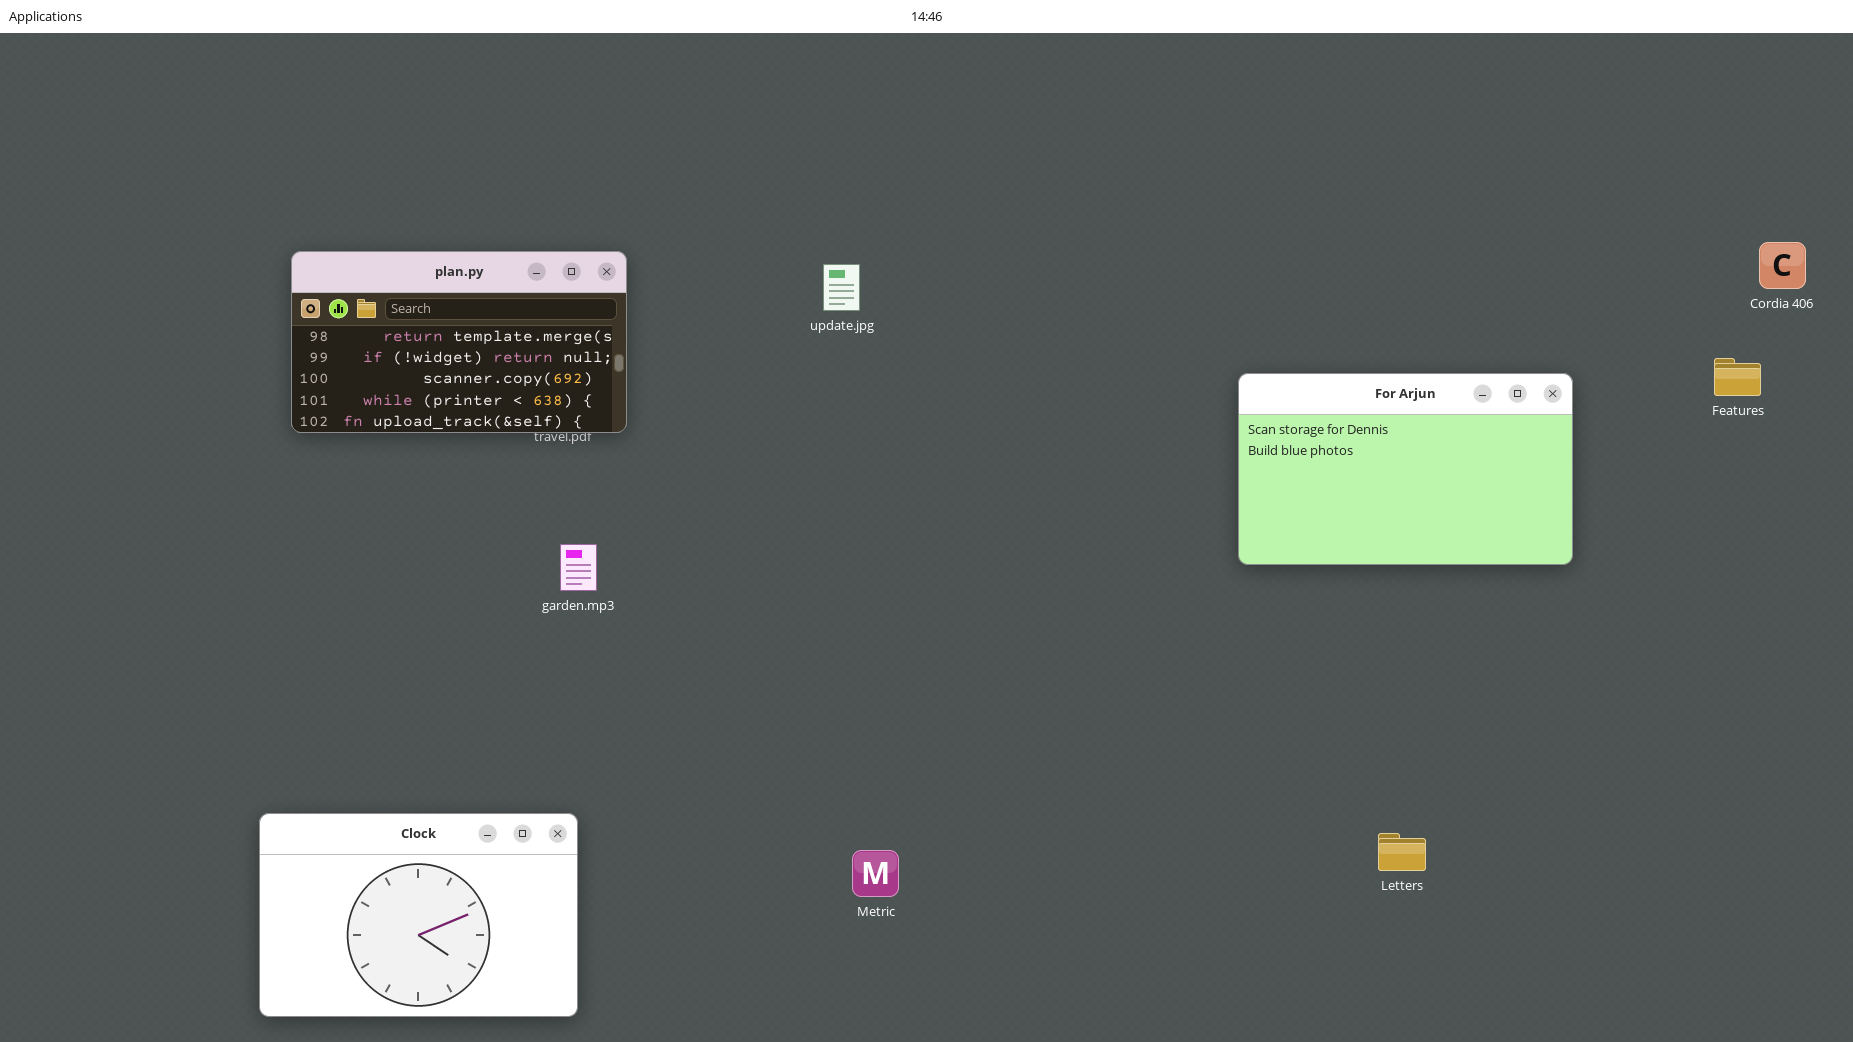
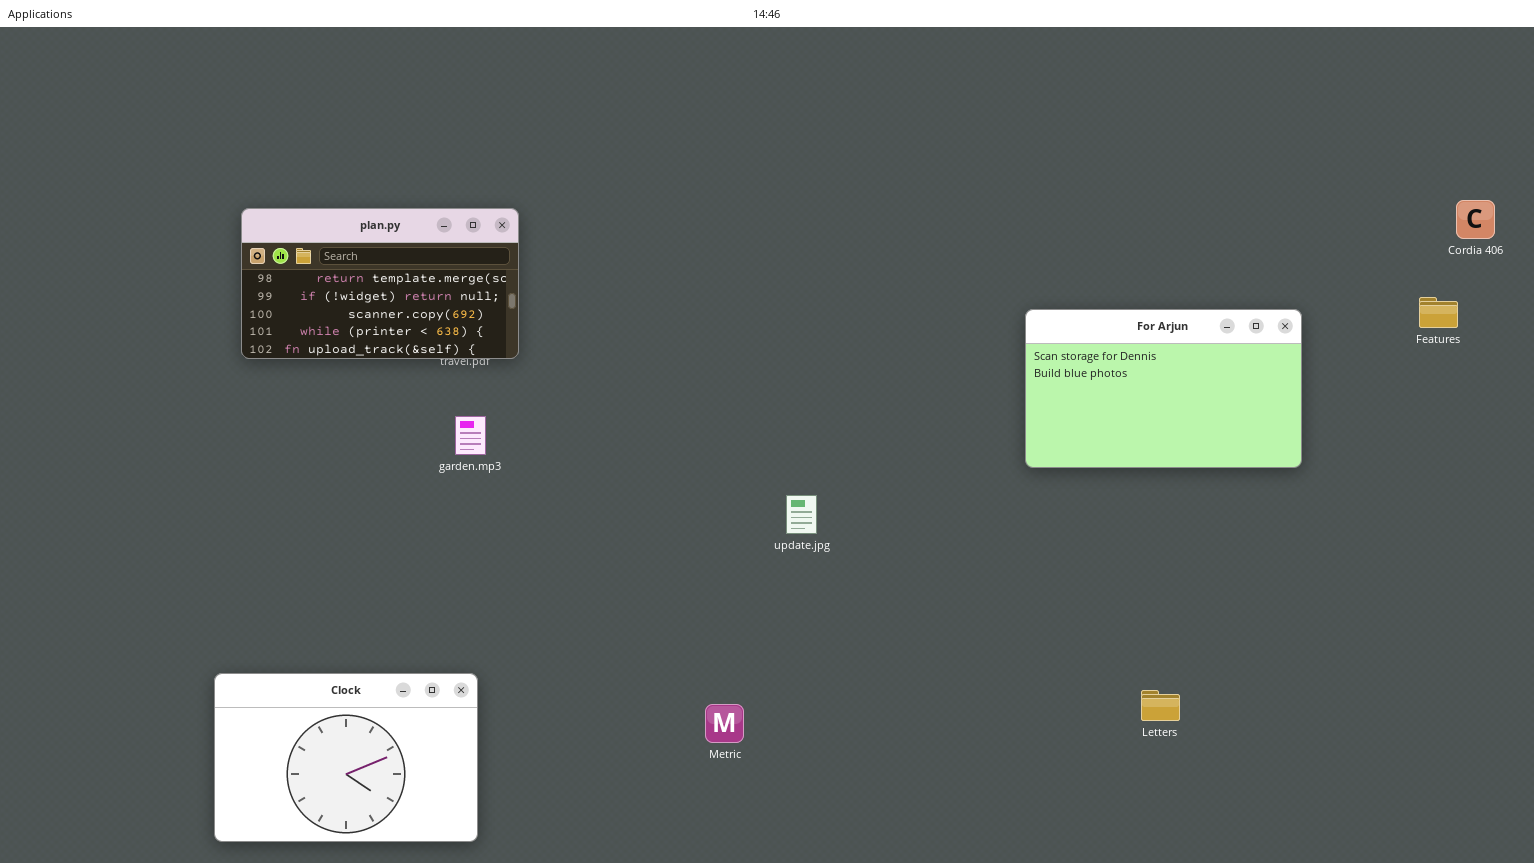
update.jpg: [823,264,860,311] -> [786,495,817,534], moved
garden.mp3: [560,544,597,591] -> [455,416,486,455], moved

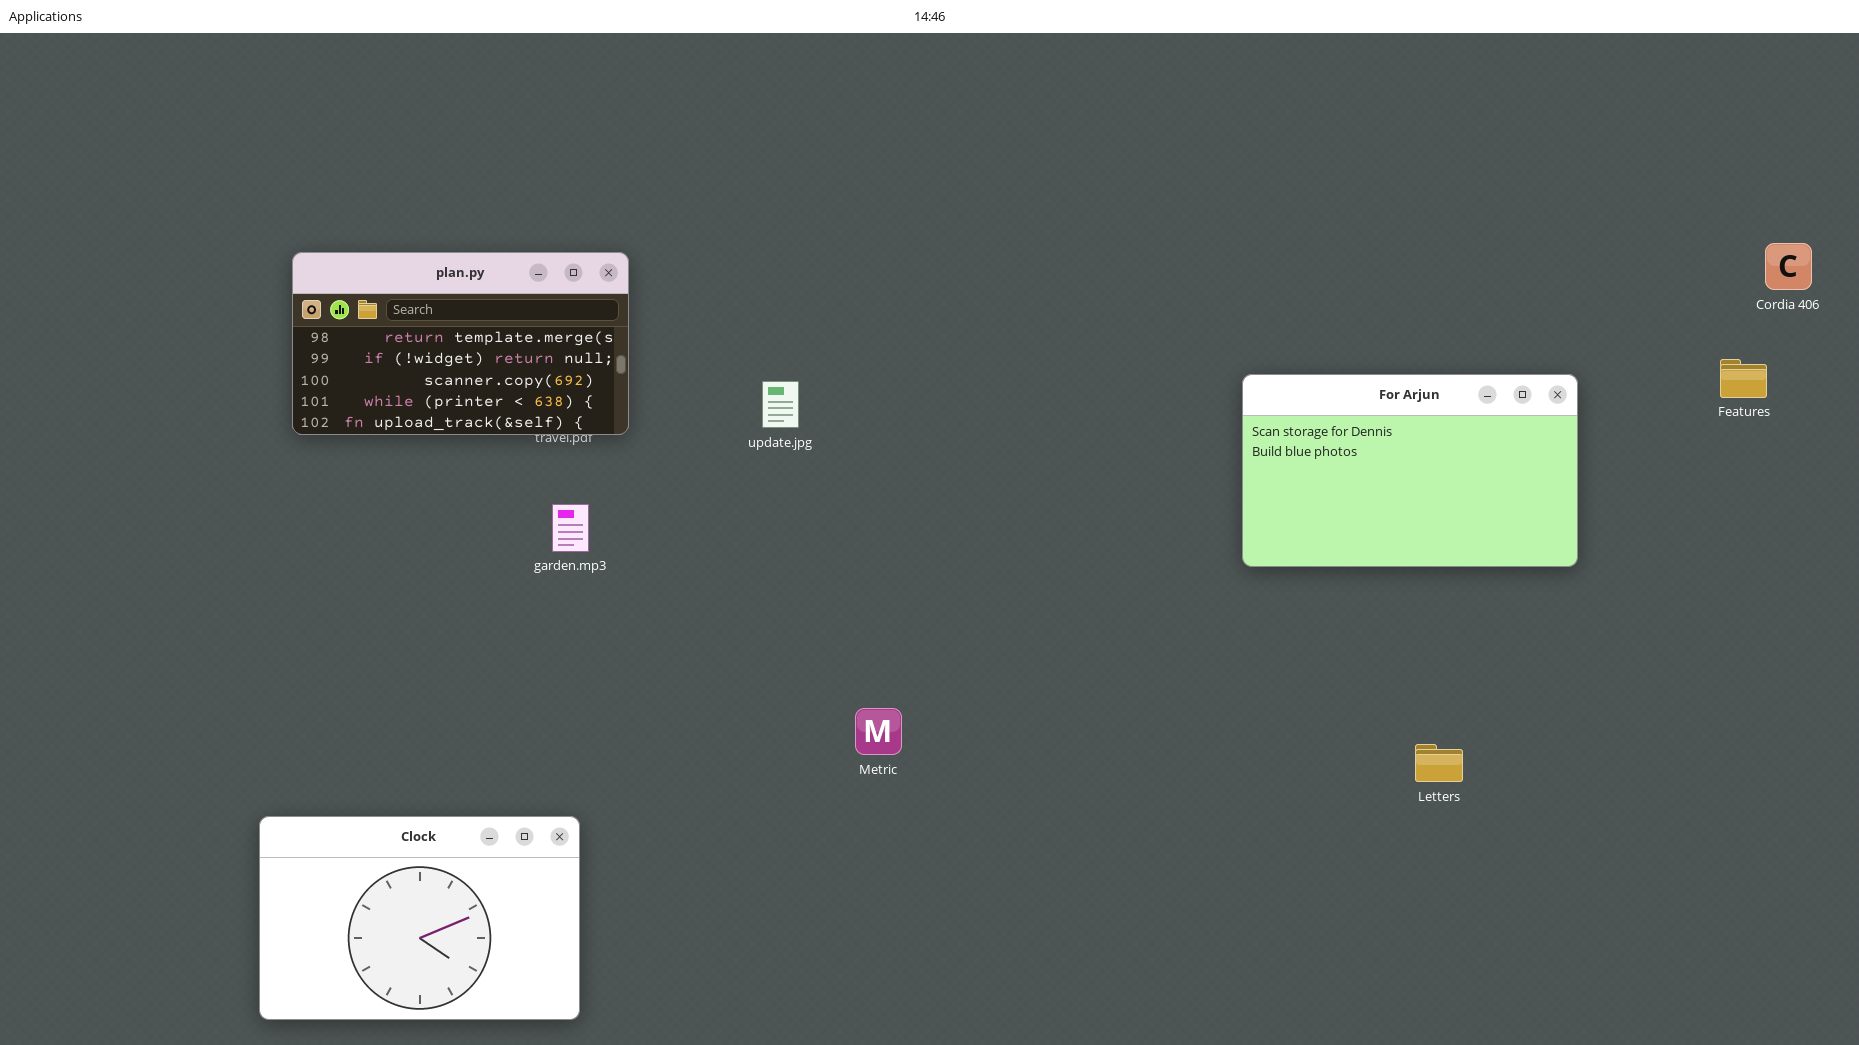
update.jpg: [786,495,817,534] -> [762,381,799,428], moved
Letters: [1141,690,1180,721] -> [1415,744,1463,782], moved
Metric: [705,704,744,743] -> [855,708,902,755], moved

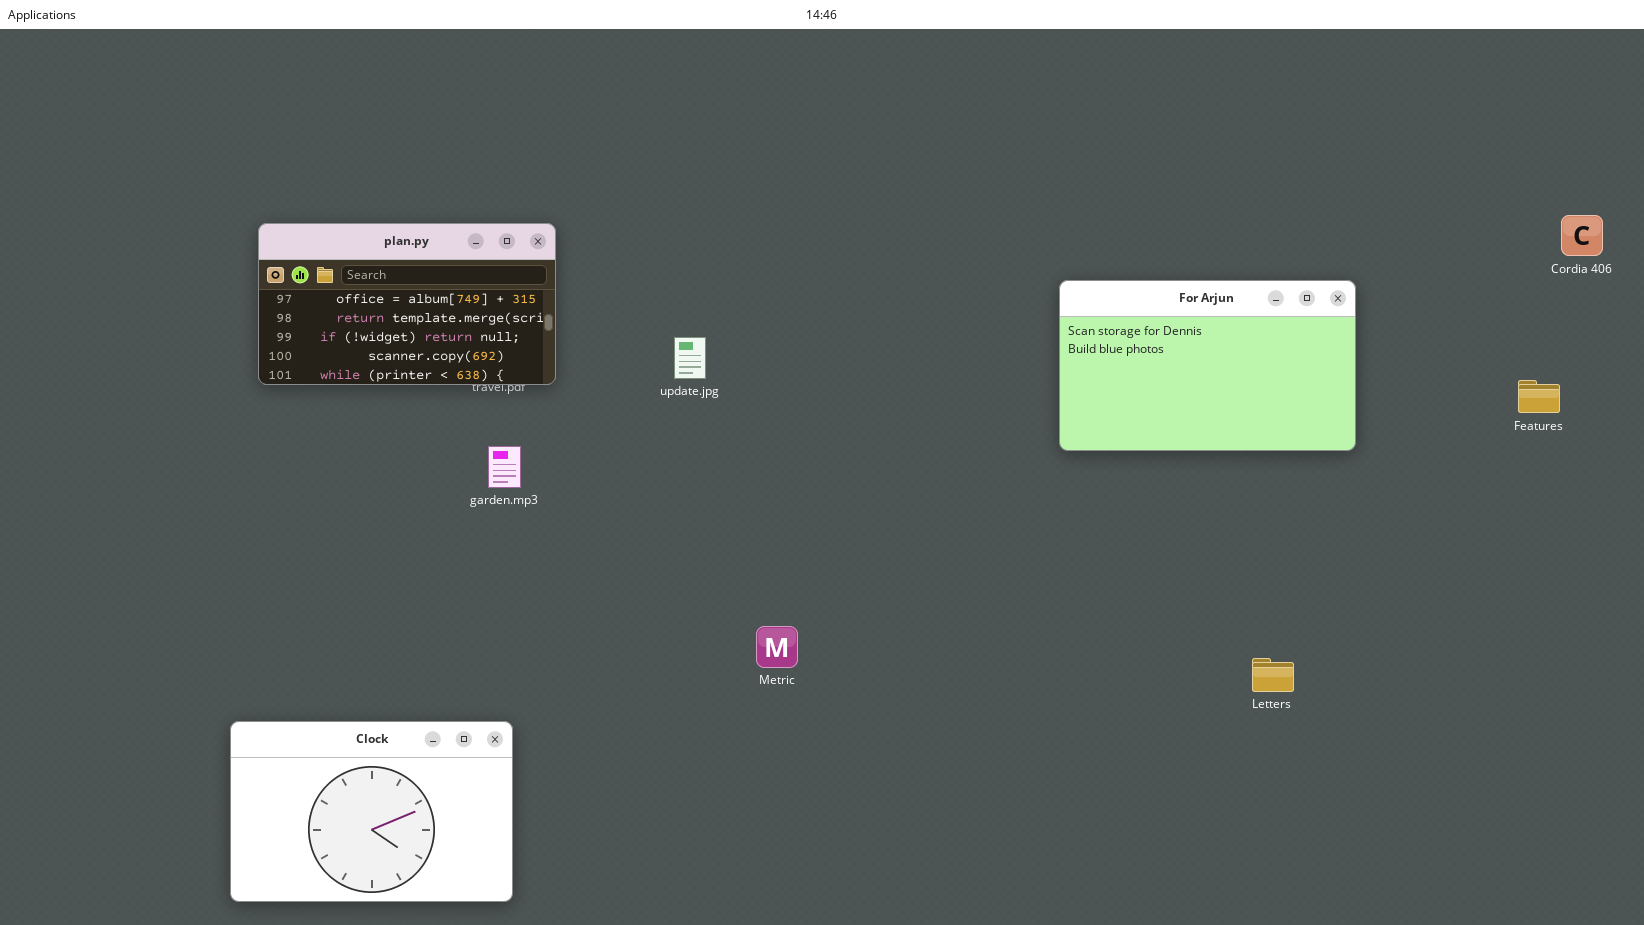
plan.py: [292,252,629,435] -> [258,223,556,385], scrolled up 1 row
Features: [1720,359,1767,398] -> [1518,380,1560,413], moved
For Arjun: [1242,374,1578,567] -> [1059,280,1356,451], moved

